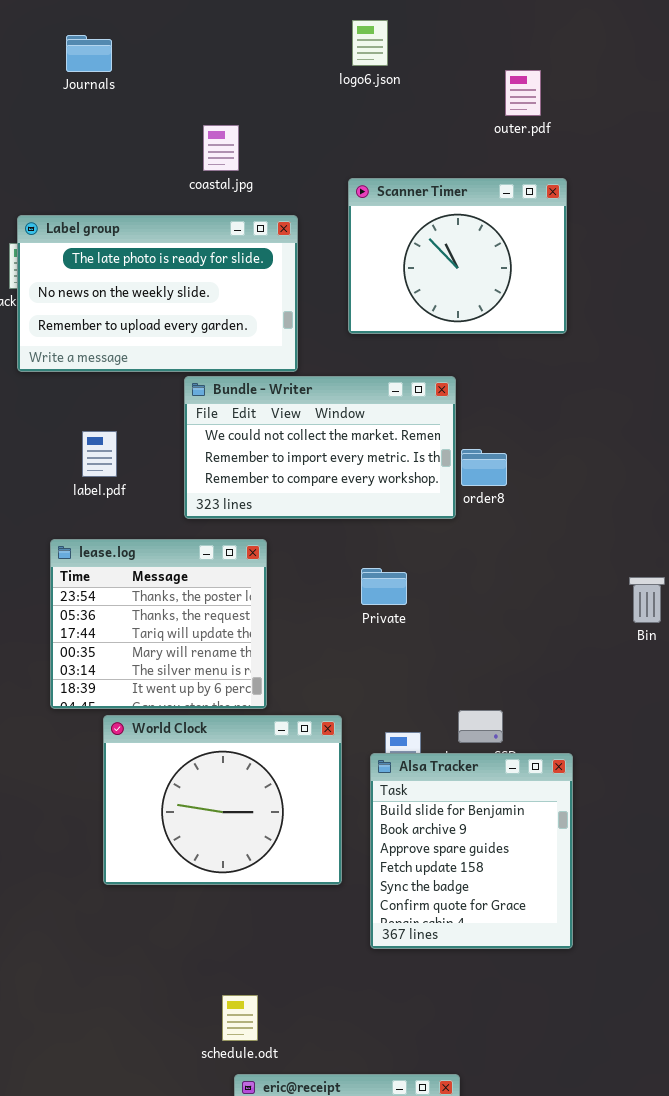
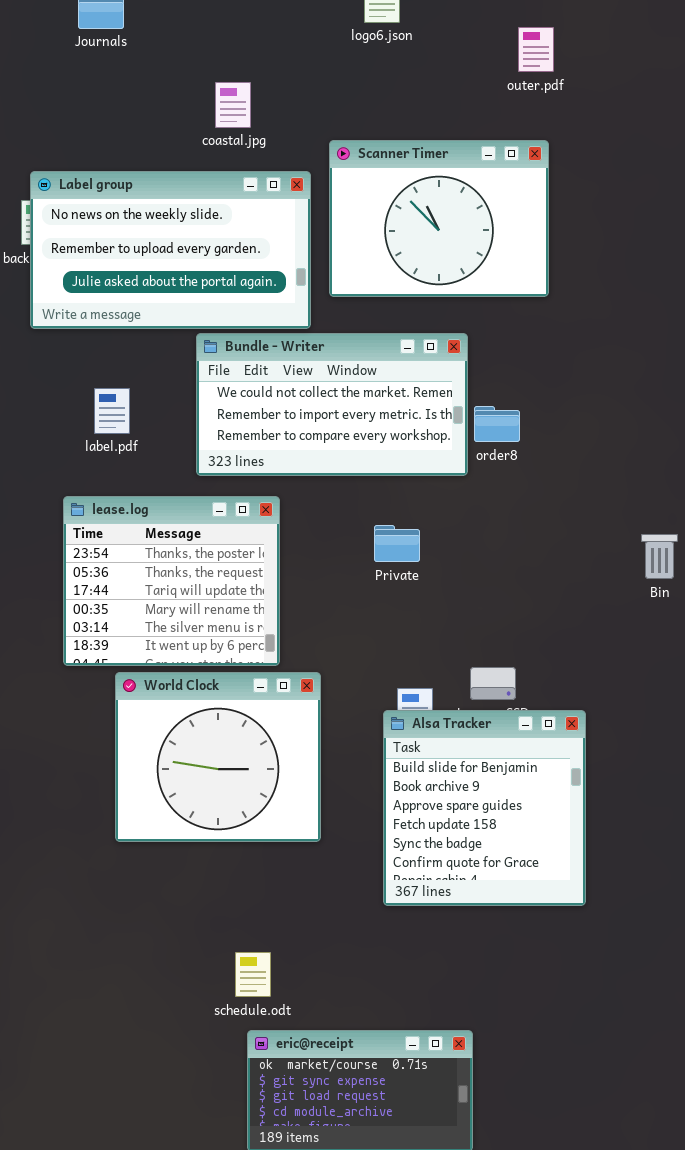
Scanner Timer: [348,178,567,334] -> [329,140,549,297], moved
Label group: [17,215,298,372] -> [30,171,311,329], scrolled down 1 row
World Clock: [103,715,342,885] -> [115,672,321,842], resized

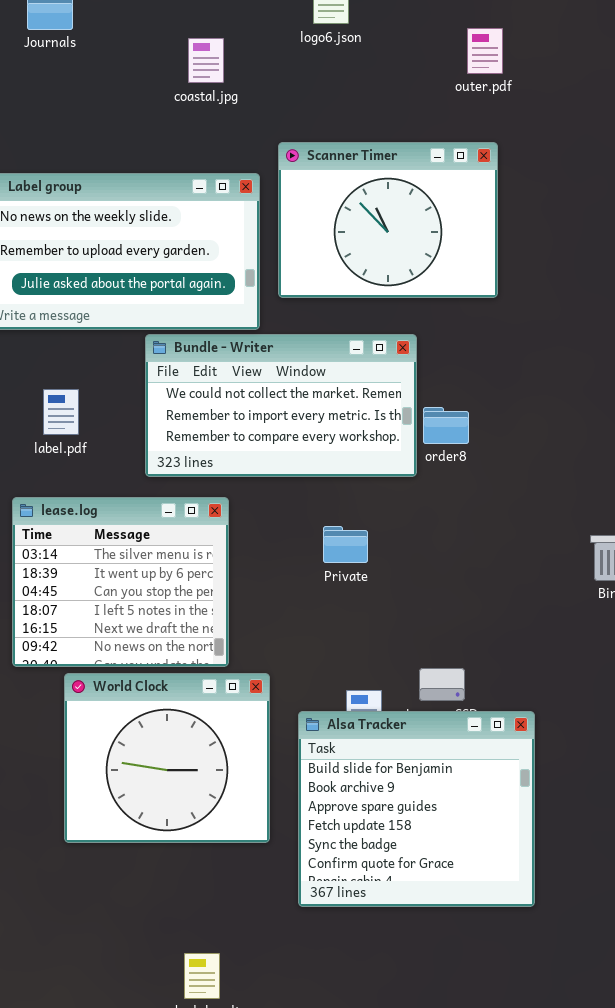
coastal.jpg: [215,82,251,128] -> [188,38,224,83], moved
lease.log: [63,496,280,666] -> [12,497,229,667], scrolled down 4 rows
Alsa Tracker: [383,710,586,906] -> [298,711,535,907], resized

